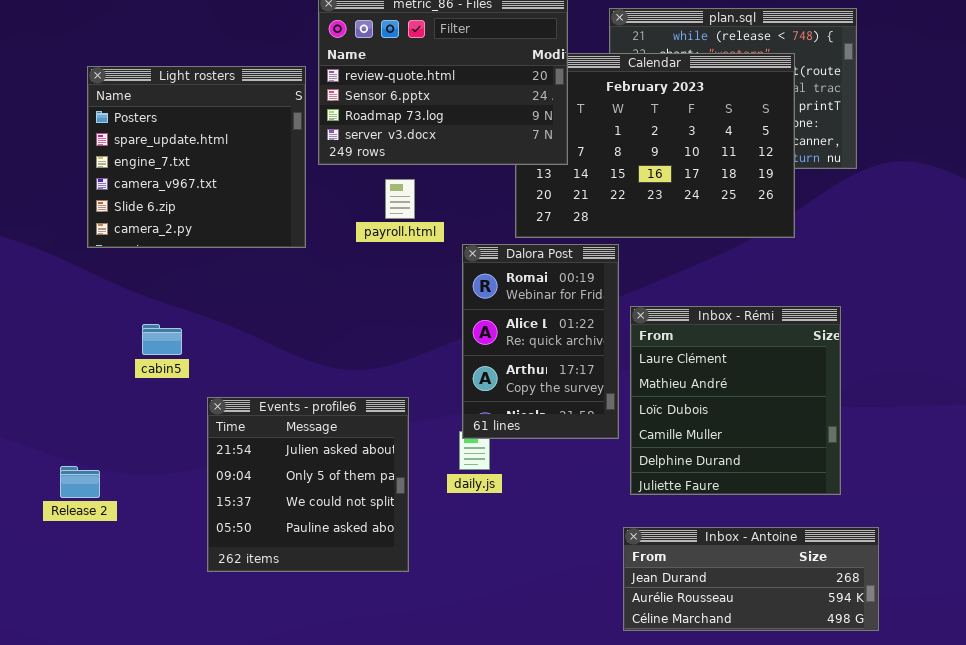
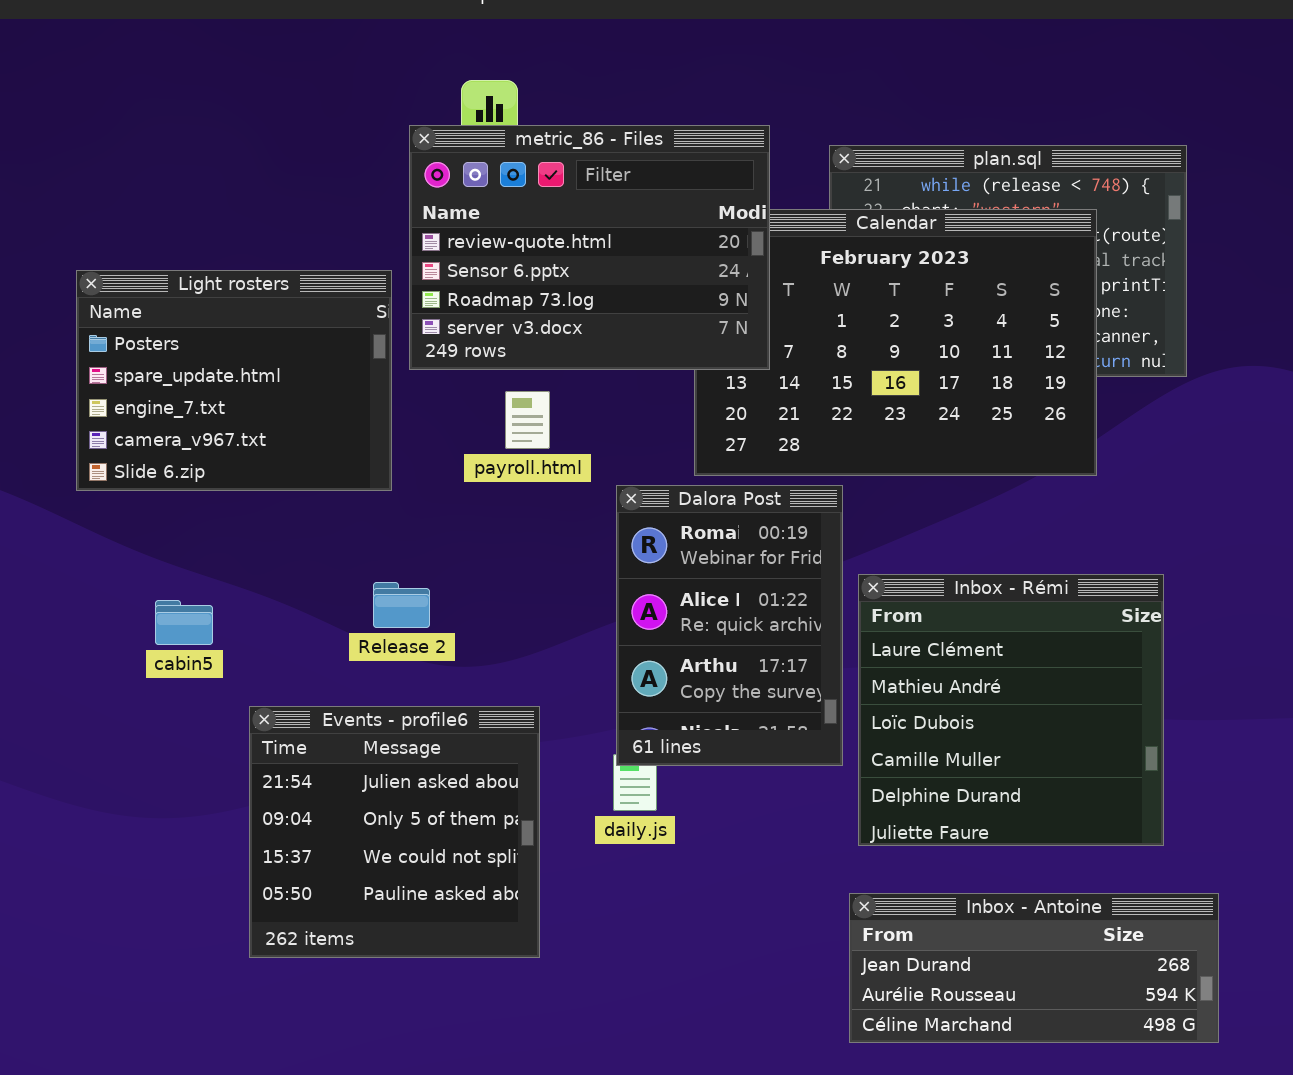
Light rosters: [87,66,306,248] -> [76,270,392,491], resized
Release 2: [60,466,100,498] -> [373,582,430,628], moved

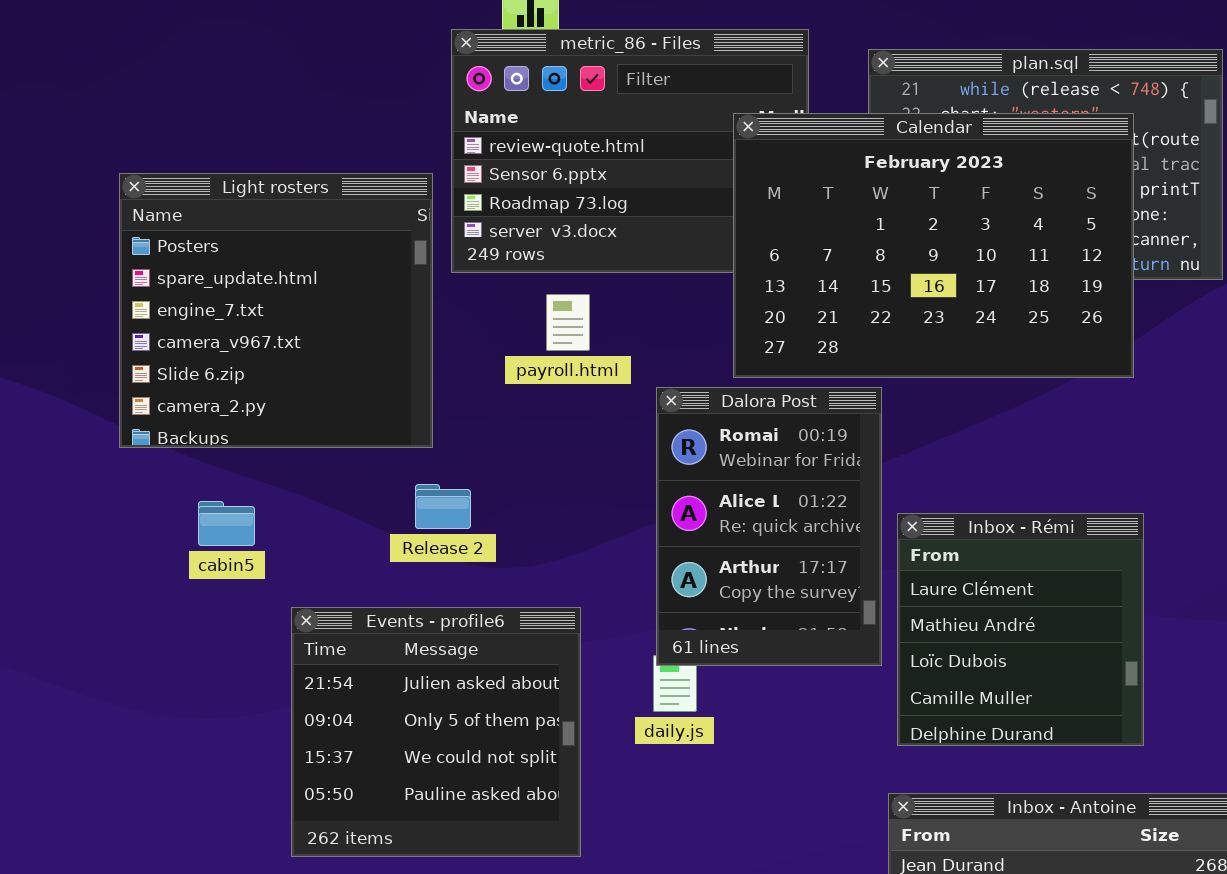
Calendar: [694,209,1097,476] -> [733,113,1134,378], raised
Light rosters: [76,270,392,491] -> [119,173,433,448], resized
Inbox - Rémi: [858,574,1164,846] -> [897,513,1144,746], resized

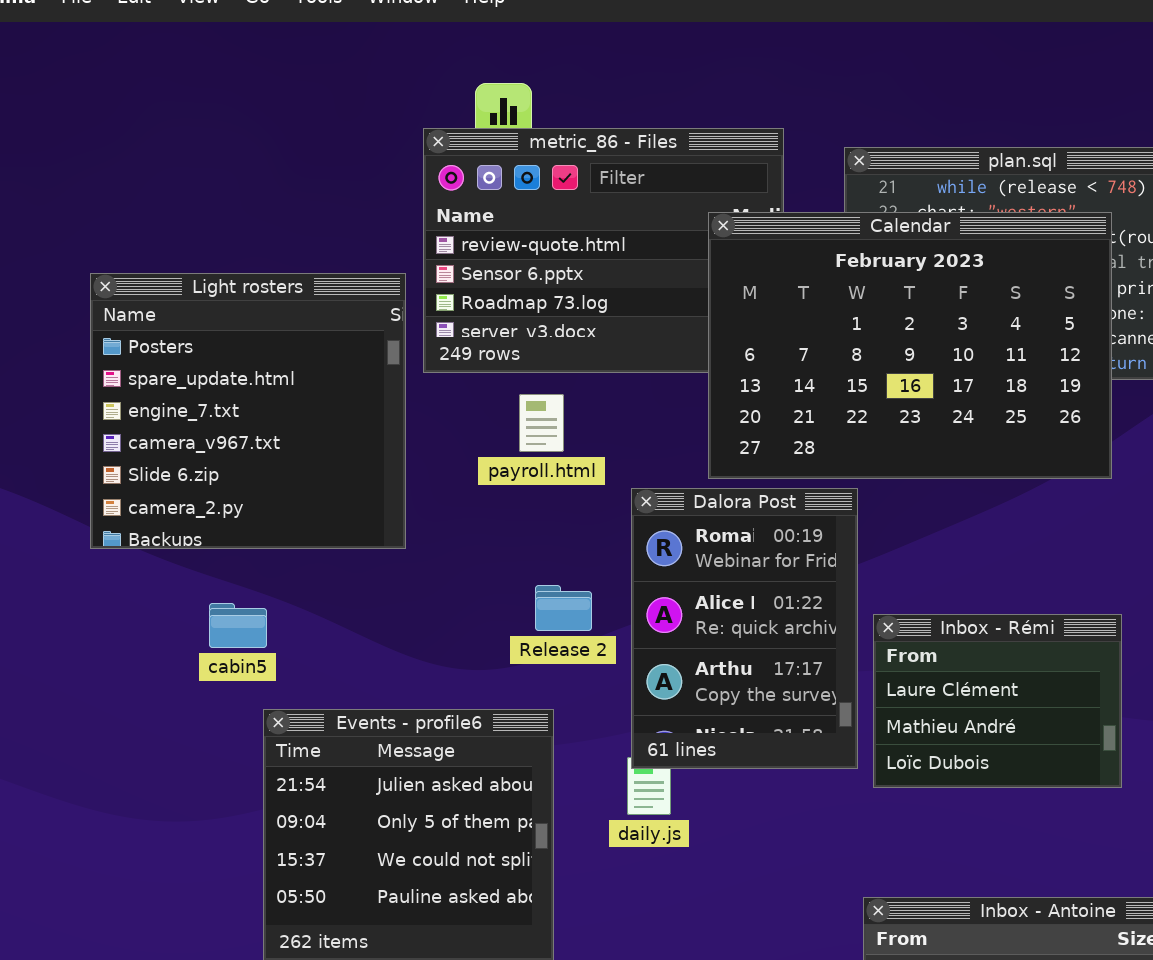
Release 2: [415,484,471,529] -> [535,585,592,631], moved
cabin5: [198,501,255,546] -> [209,603,267,648], moved
Inbox - Rémi: [897,513,1144,746] -> [873,614,1122,788], resized

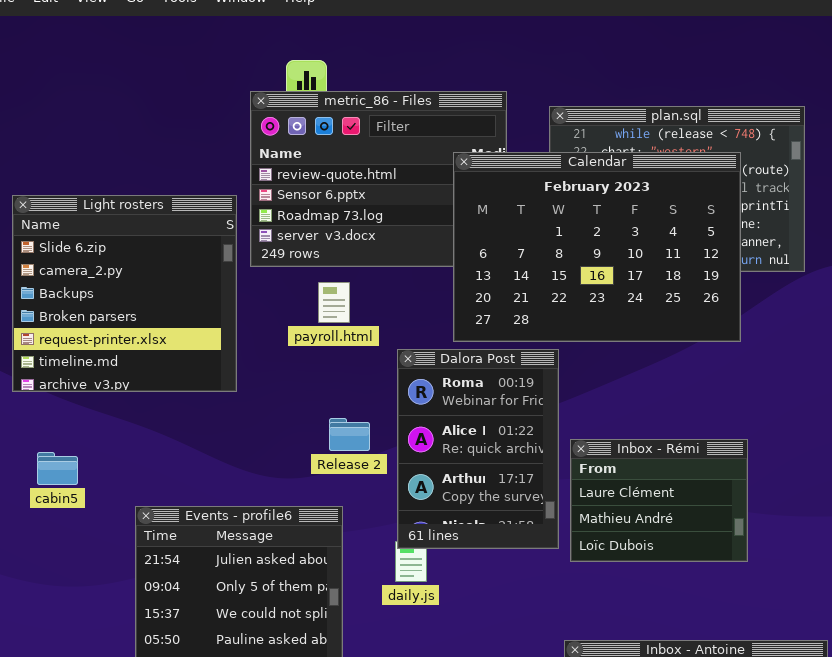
Light rosters: [90,273,406,549] -> [12,195,237,392], scrolled down 4 rows
cabin5: [209,603,267,648] -> [37,452,78,485], moved

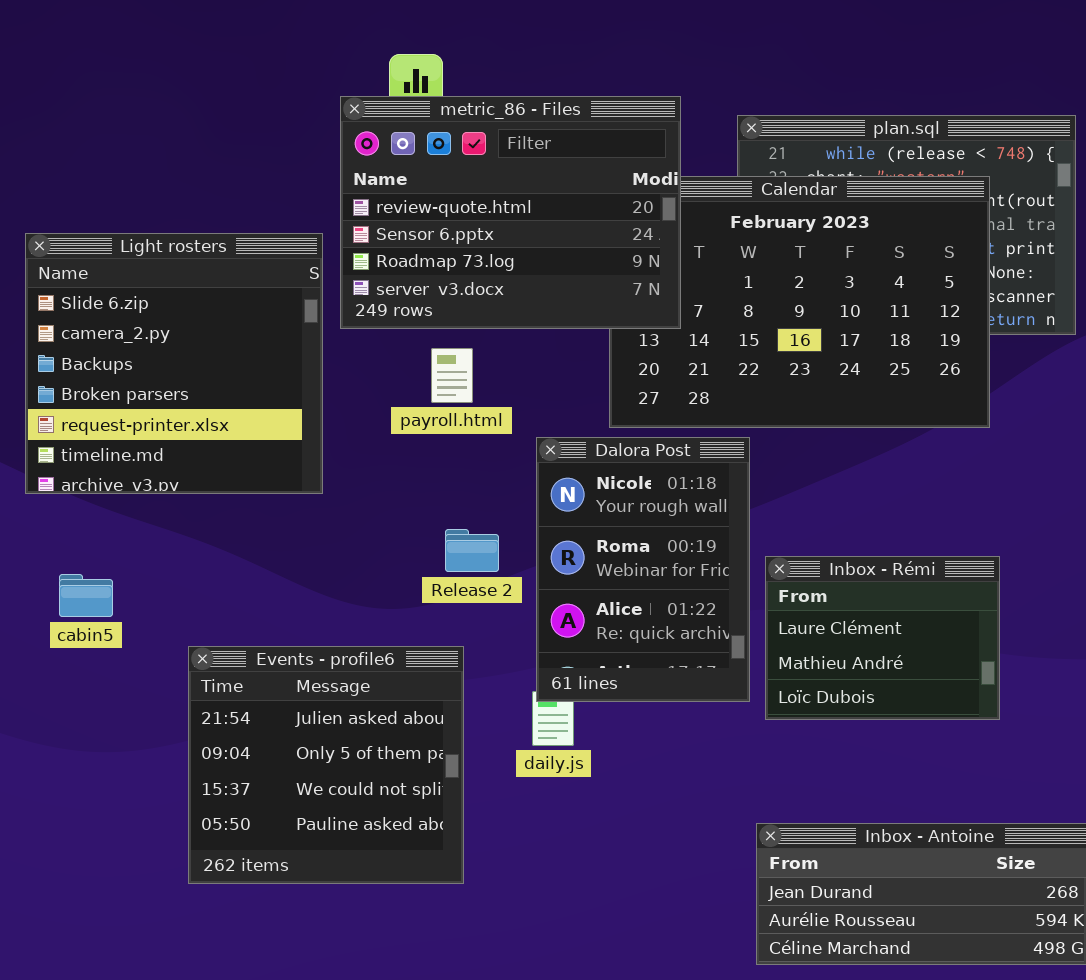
metric_86 - Files: [250,91,507,267] -> [340,96,681,329], raised
Dalora Post: [397,349,559,549] -> [536,437,750,702], scrolled up 1 row

